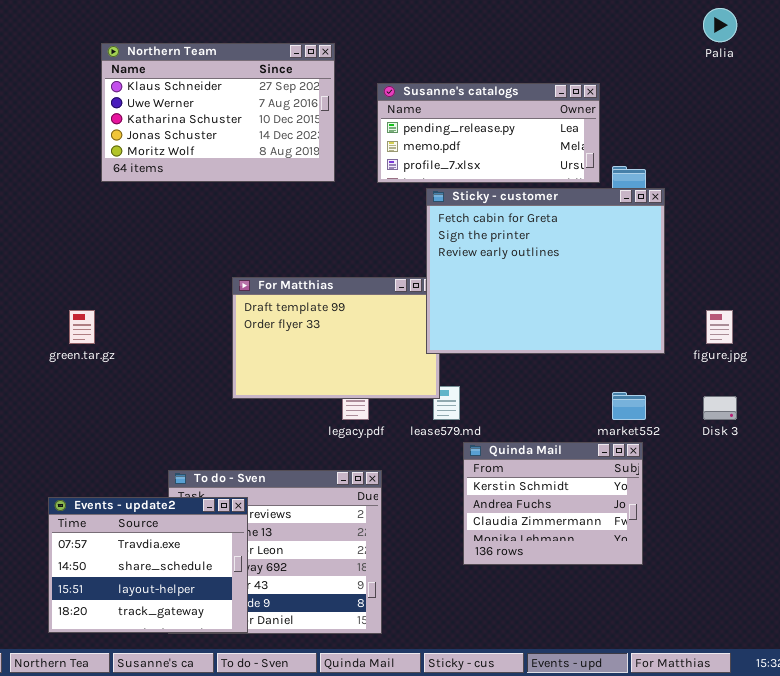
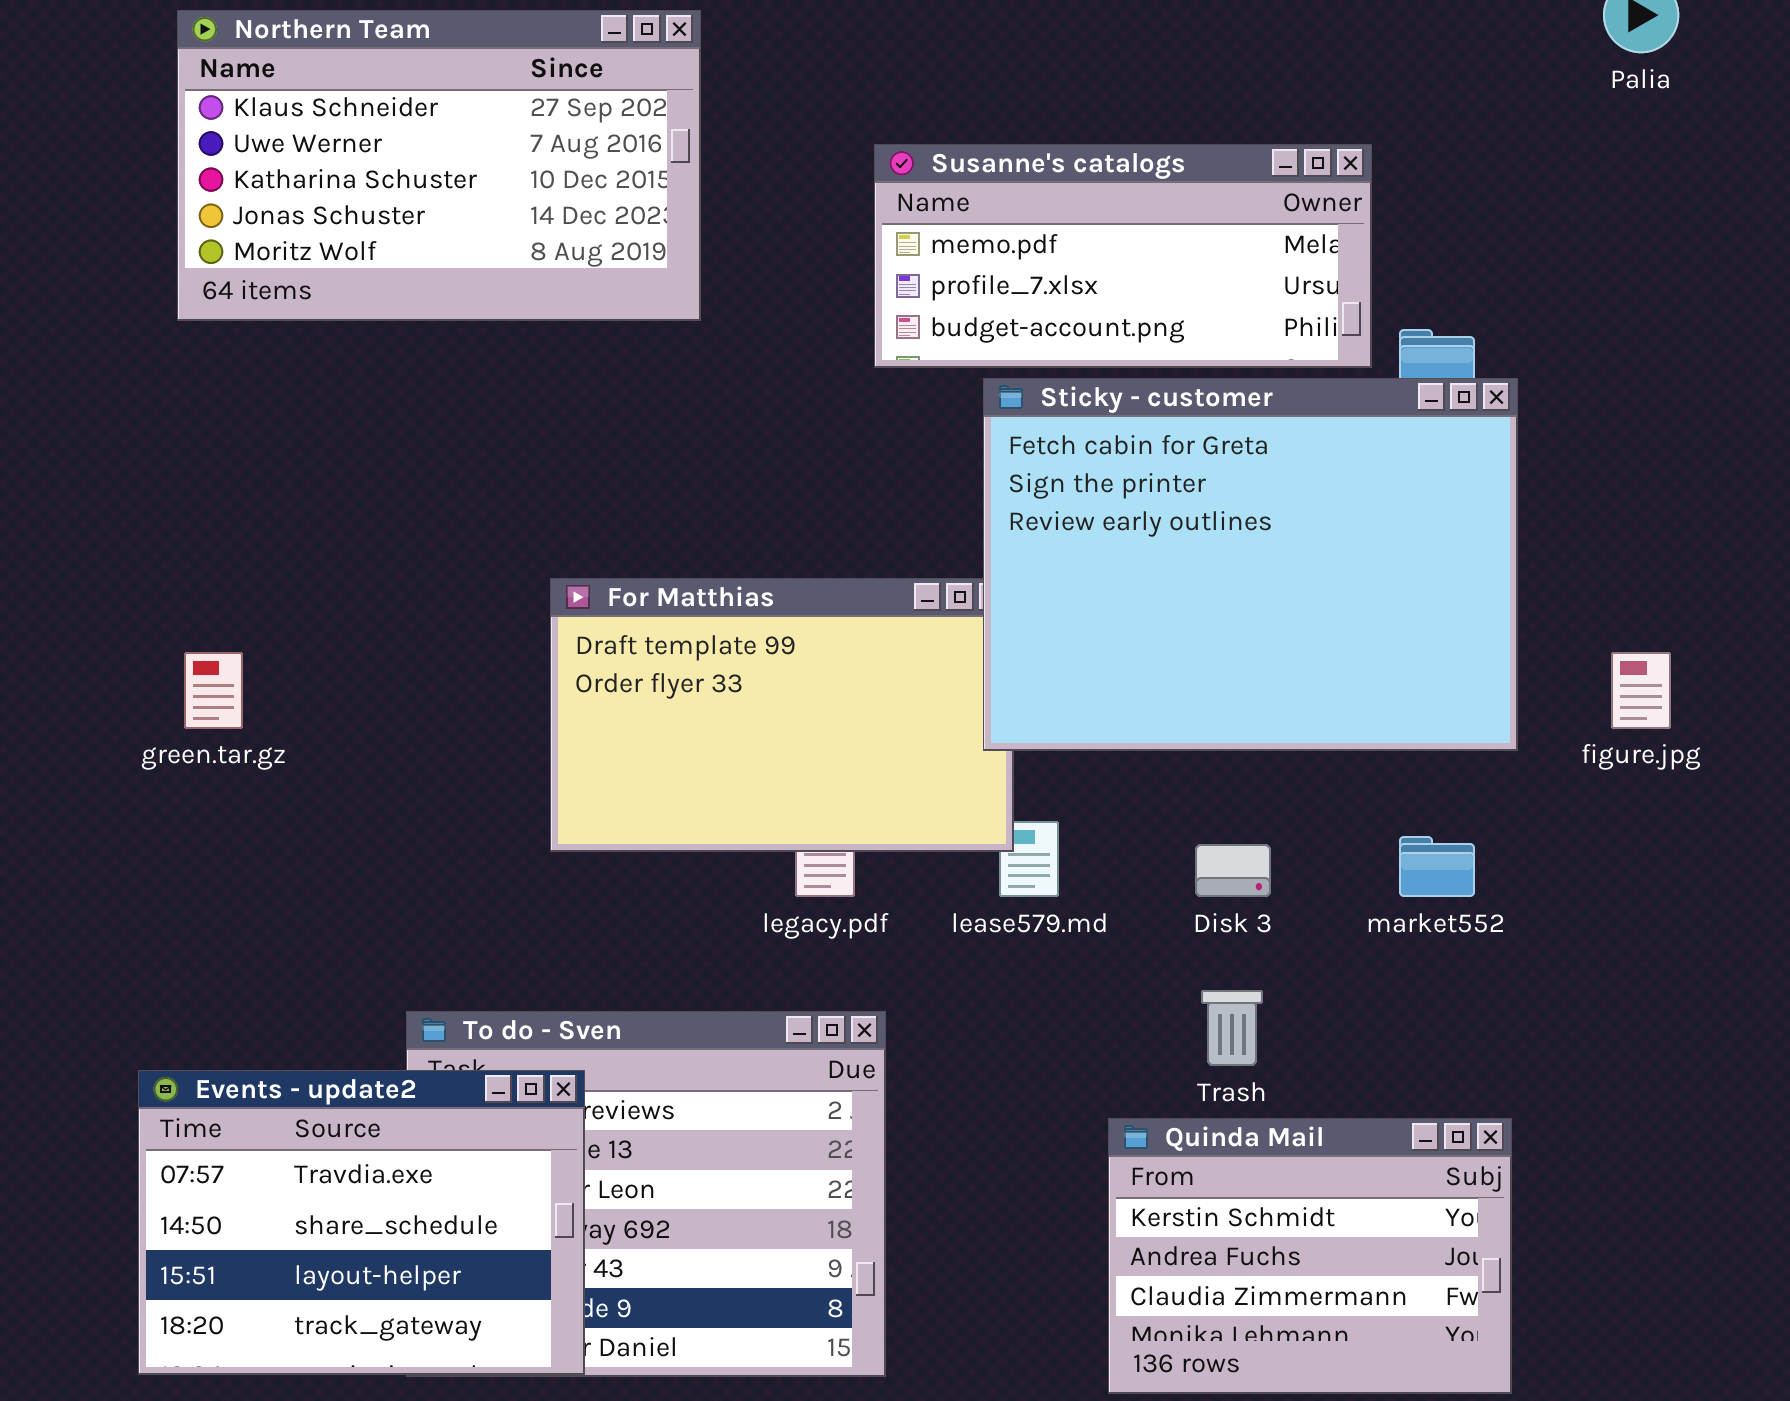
Northern Team: [101,43,335,182] -> [177,10,701,321], moved
Susanne's catalogs: [377,83,600,183] -> [874,144,1372,368], scrolled down 1 row
Disk 3: [703,396,737,420] -> [1195,844,1271,897], moved
Quinda Mail: [463,442,643,565] -> [1108,1118,1512,1394], moved

